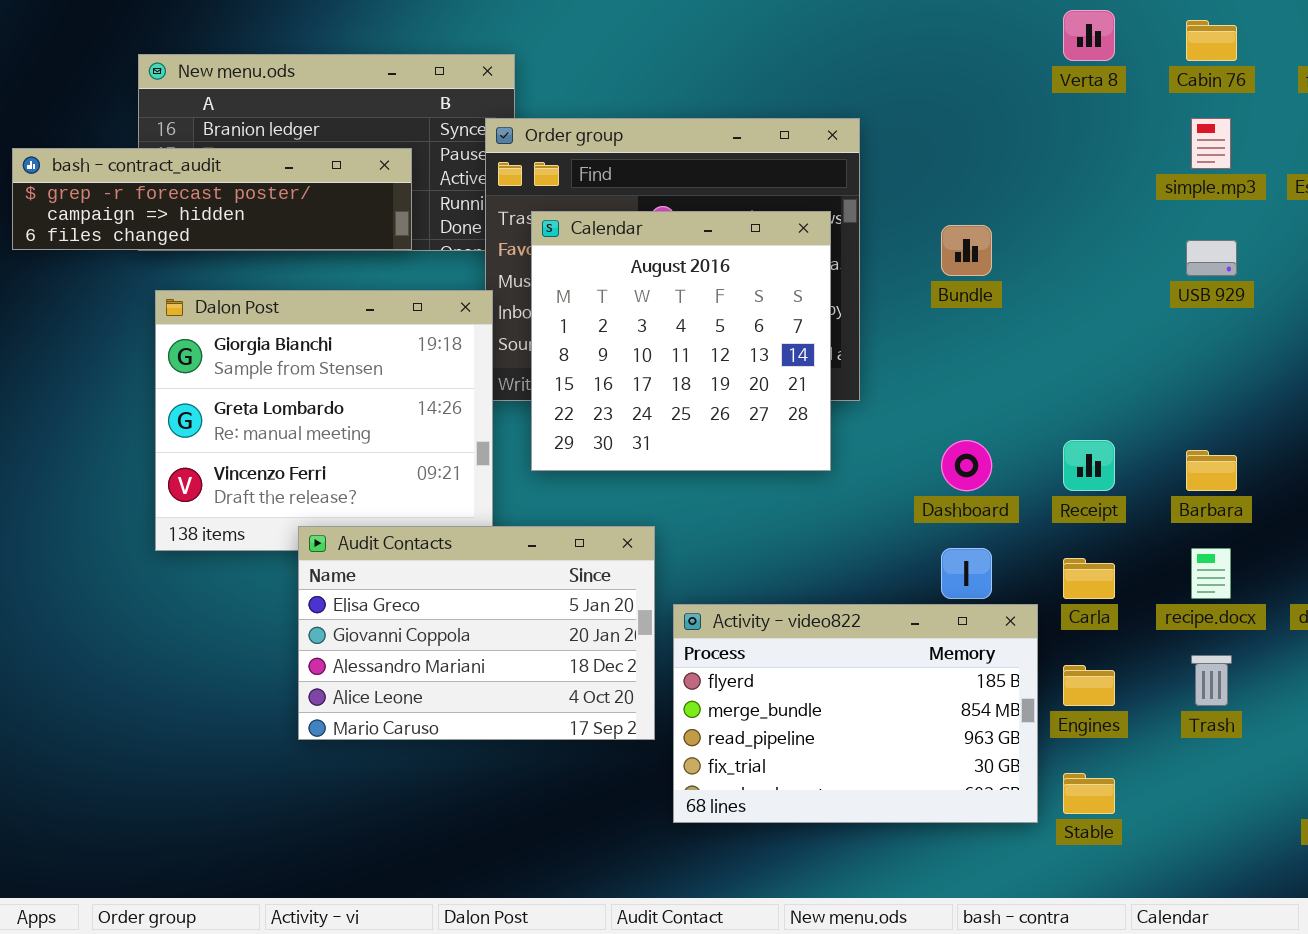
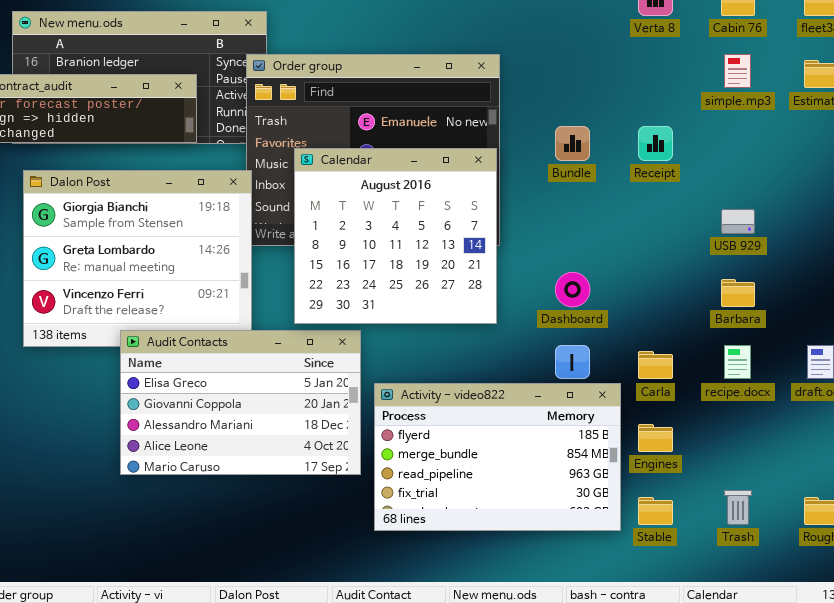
Calendar: [531,211,831,471] -> [294,148,497,324], moved
USB 929: [1186,240,1237,276] -> [721,209,755,234], moved
Receipt: [1063,440,1115,491] -> [638,126,673,161], moved
Trash: [1191,655,1232,706] -> [724,490,752,525], moved

